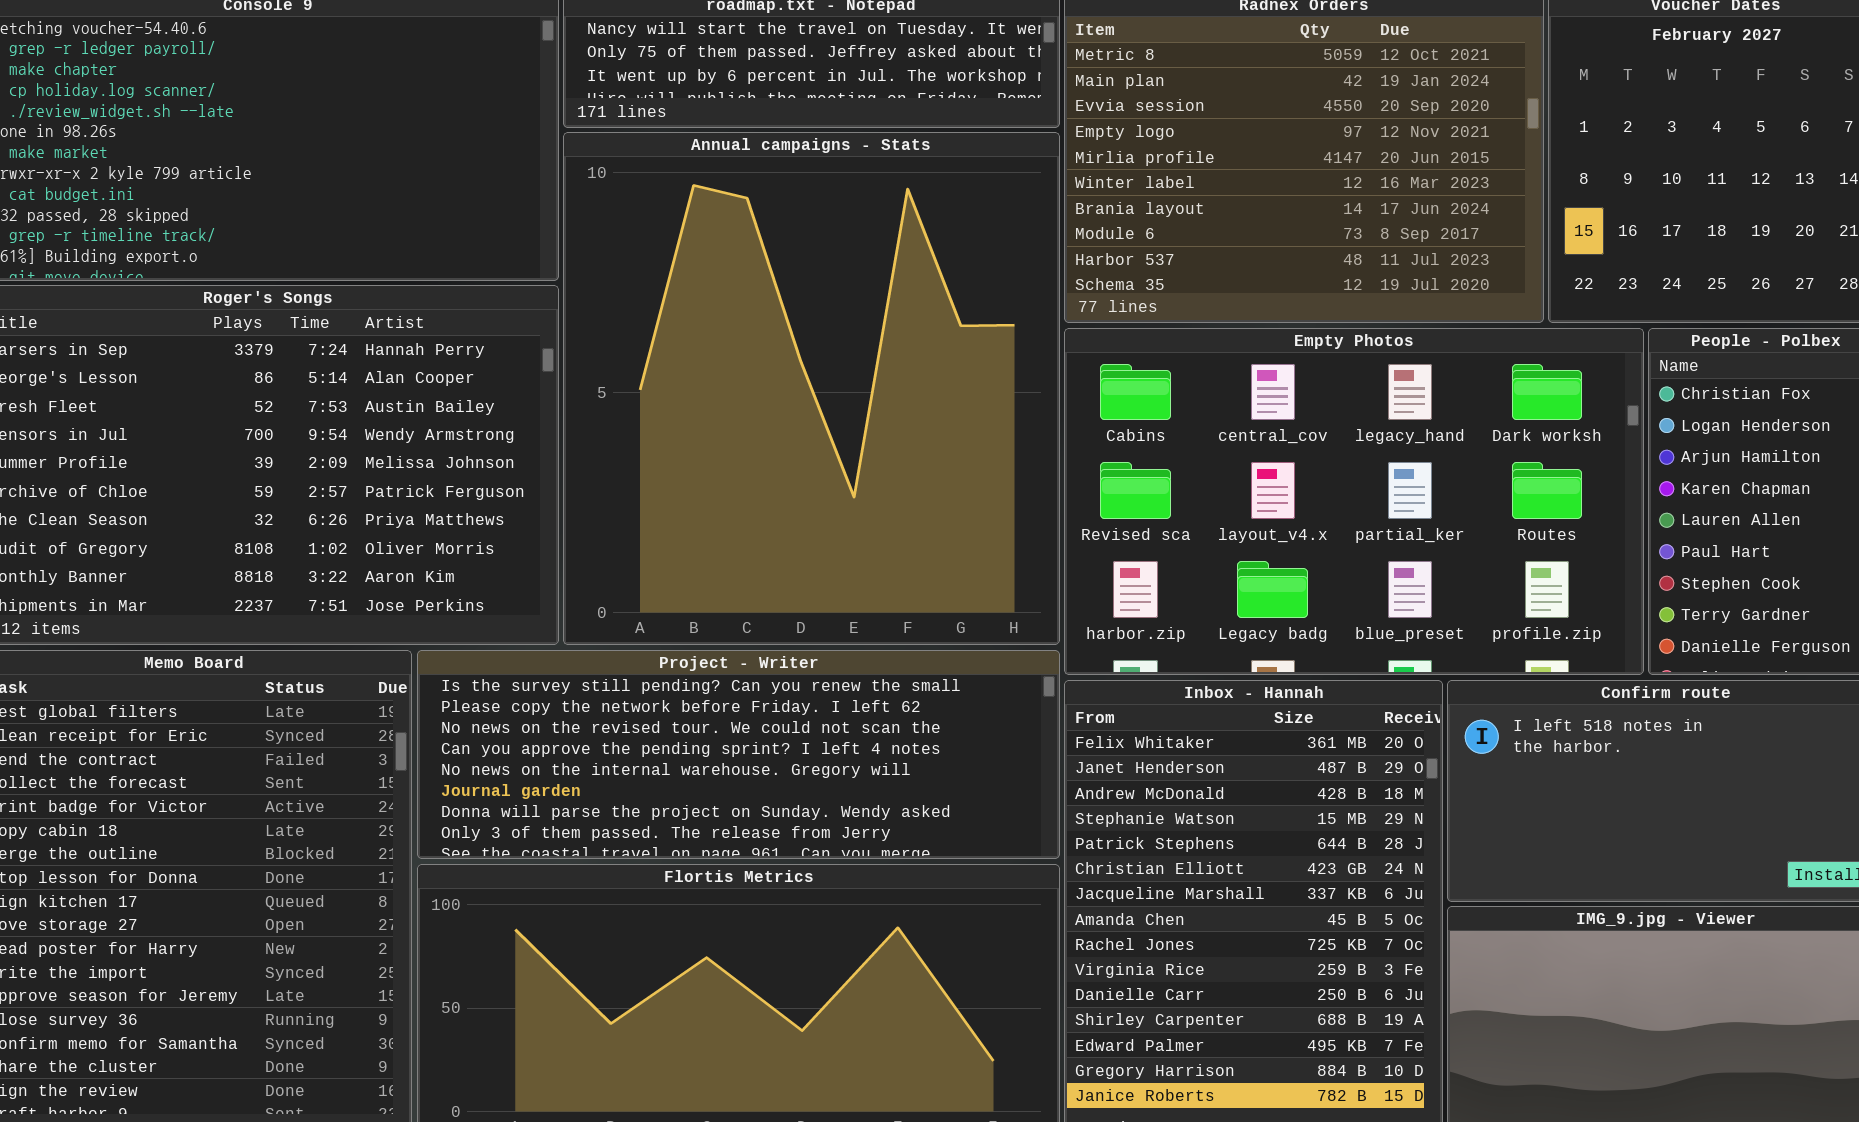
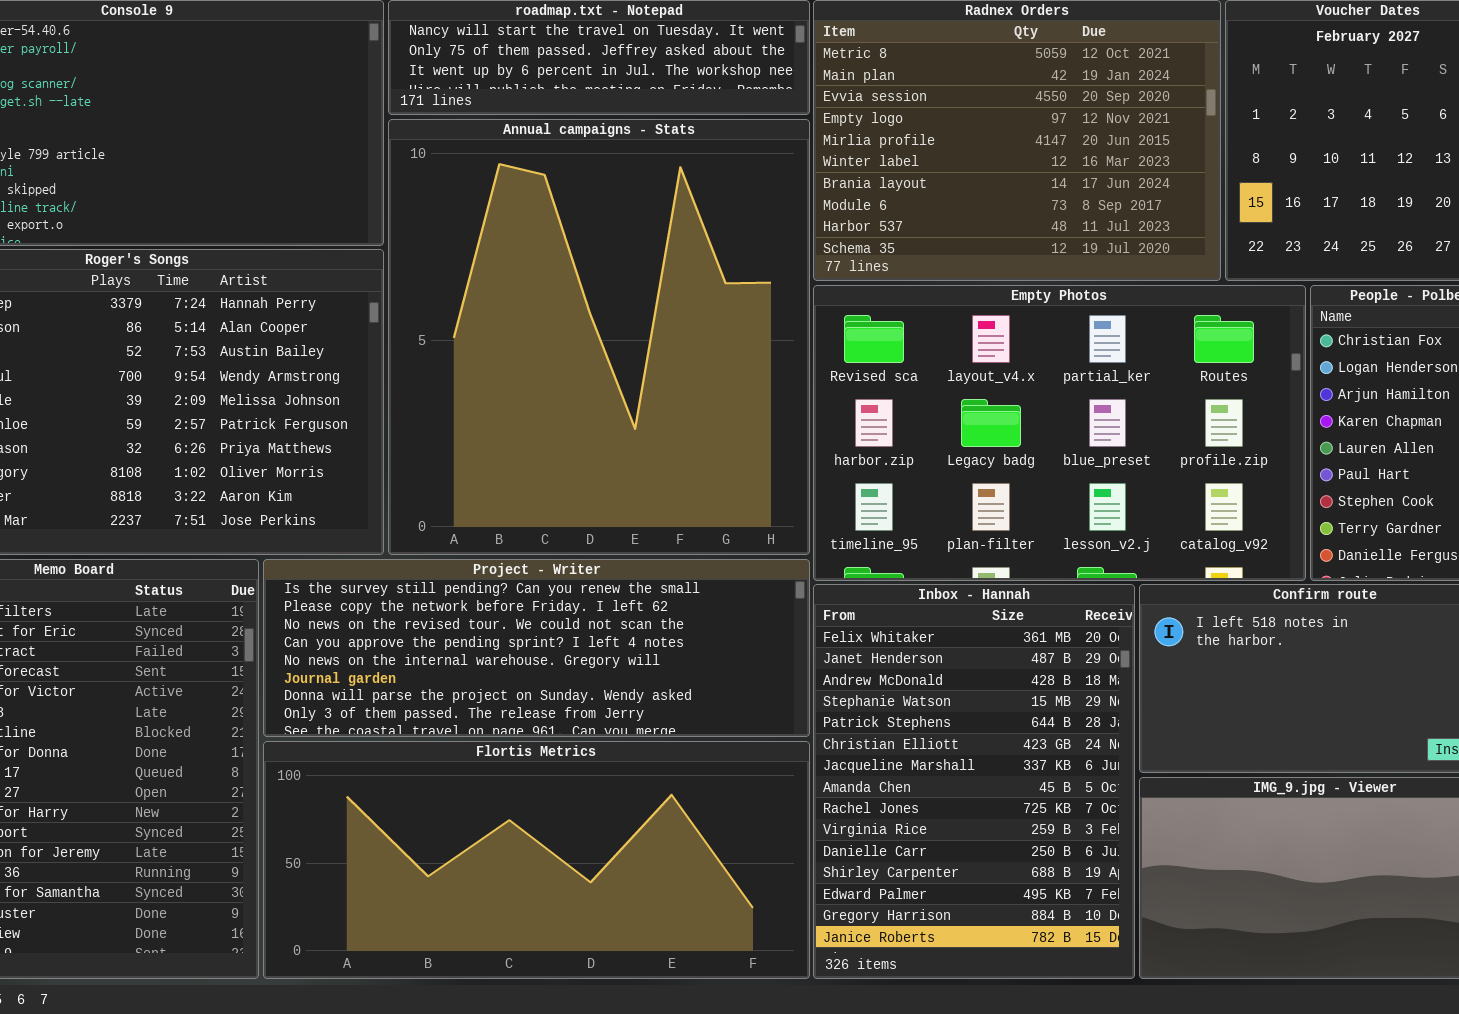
Empty Photos: [1064,328,1644,675] -> [813,285,1306,581], scrolled down 1 row

